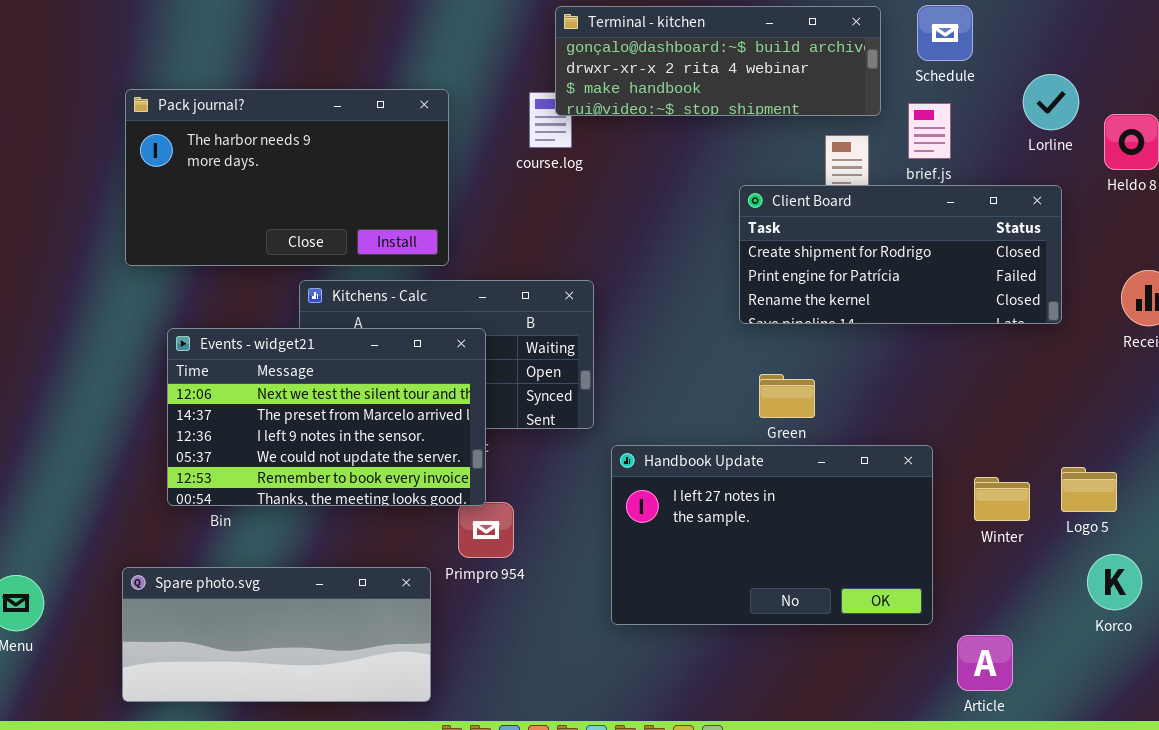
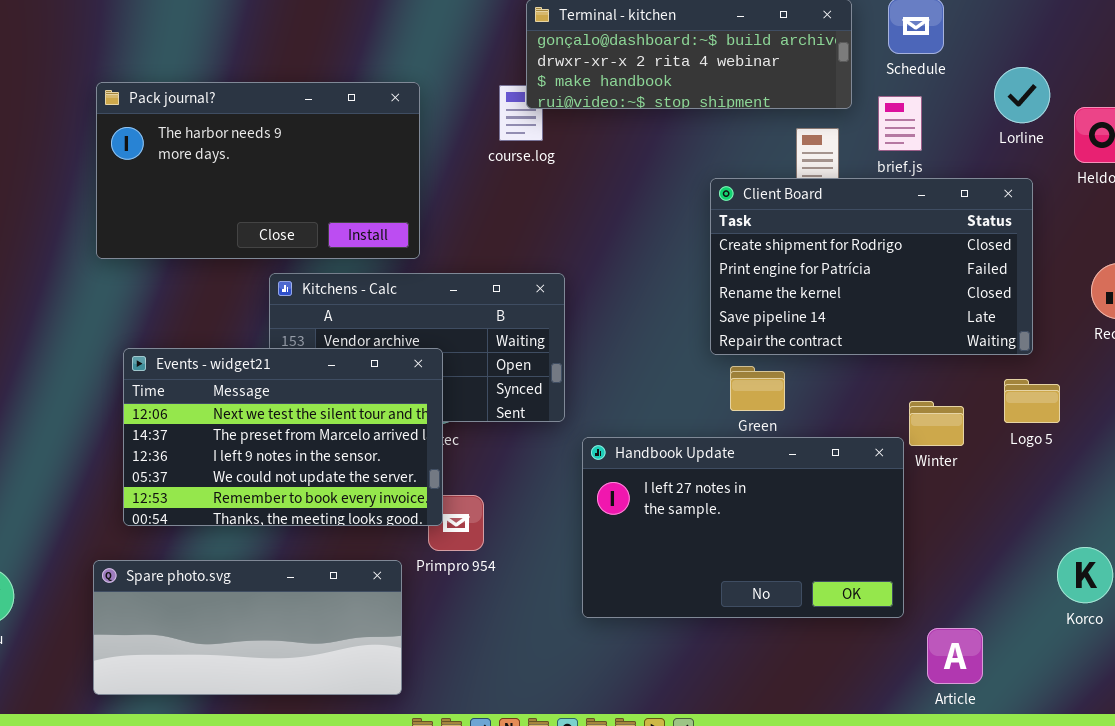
Client Board: [739,185,1062,324] -> [710,178,1033,355], resized
Events - widget21: [167,328,486,506] -> [123,348,443,526], moved
Logo 5: [1061,467,1117,512] -> [1004,379,1060,423], moved
Winter: [974,477,1030,521] -> [909,401,964,446], moved

